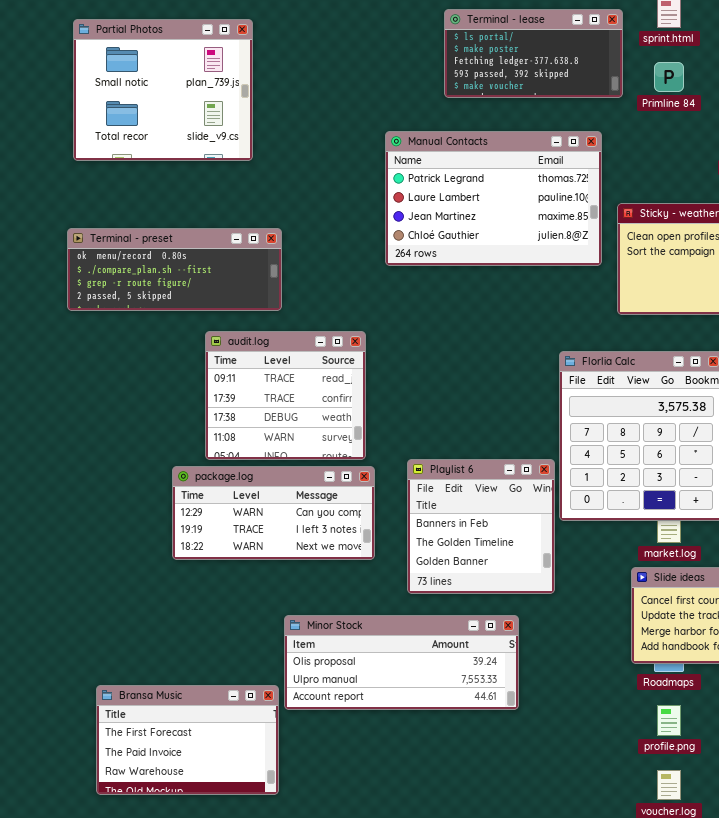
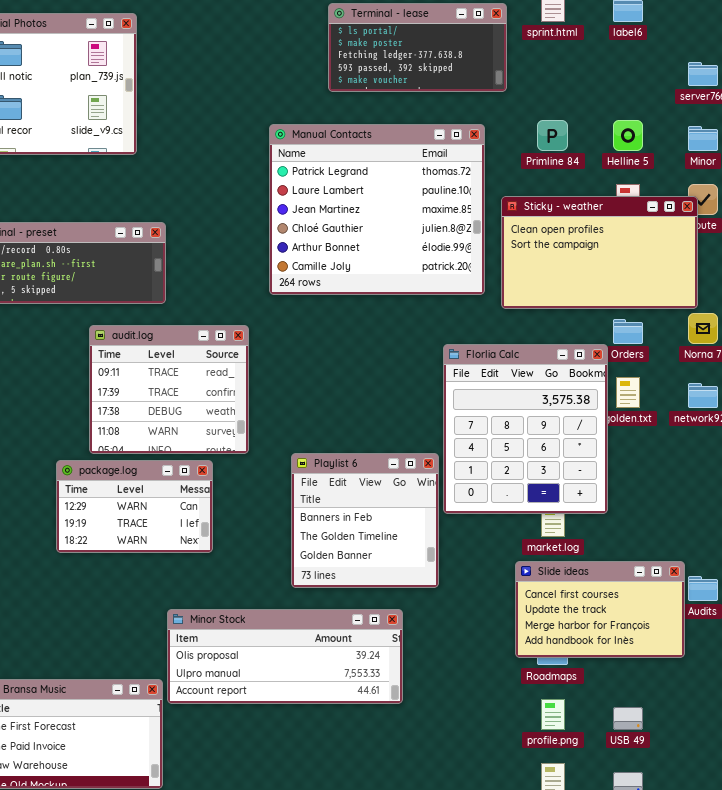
Primline 84: [654,62,684,92] -> [537,120,568,151], moved
Manual Contacts: [385,131,602,266] -> [269,124,485,295], resized
package.log: [172,466,375,560] -> [56,460,213,553], resized

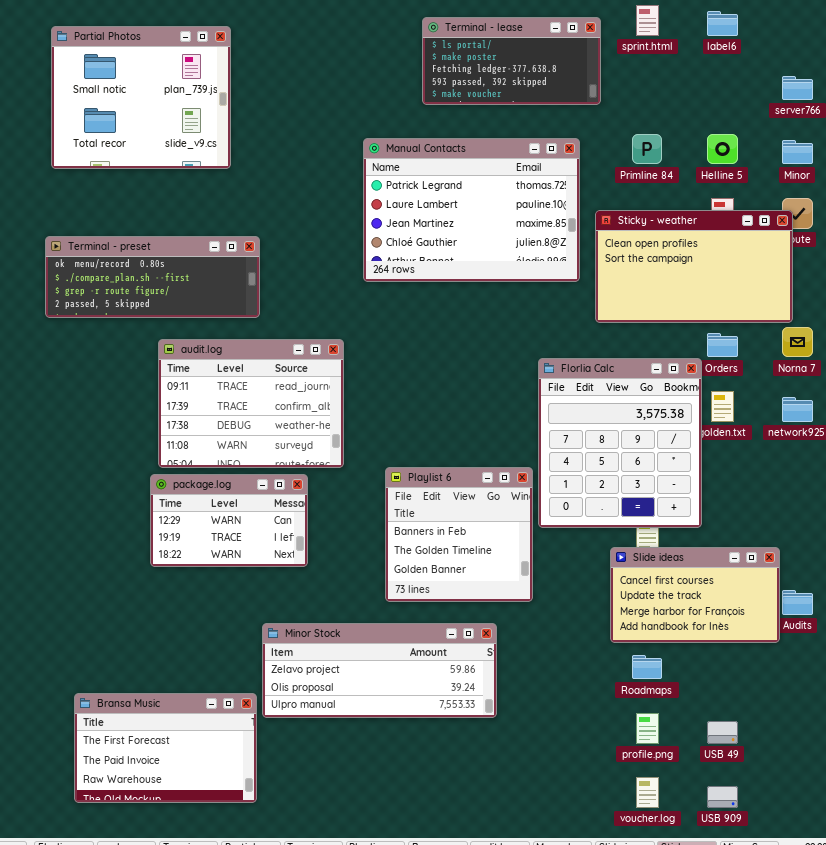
Manual Contacts: [269,124,485,295] -> [363,138,580,282], resized
audit.log: [89,325,249,454] -> [158,339,344,468], resized
Slide ideas: [515,561,685,658] -> [610,547,780,643], moved
Minor Stock: [167,609,403,704] -> [262,623,497,718], scrolled up 1 row

